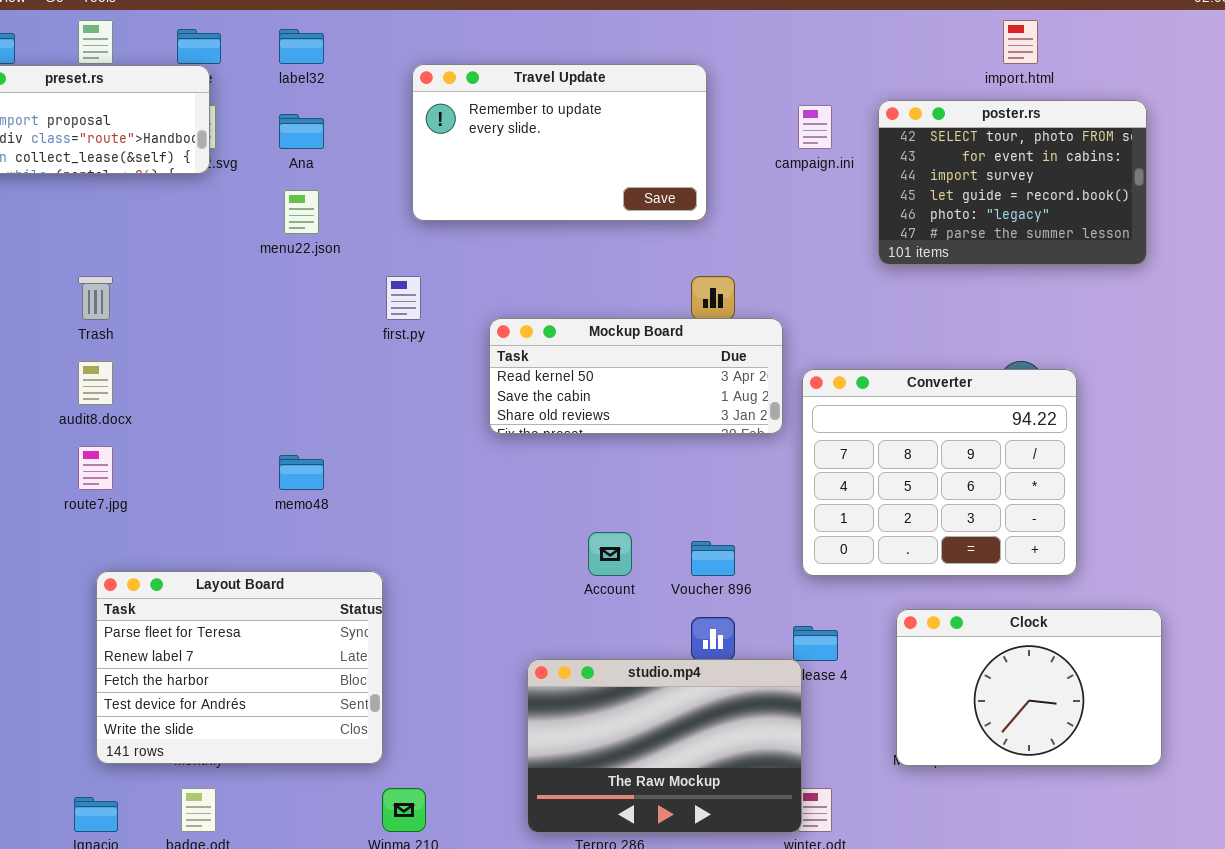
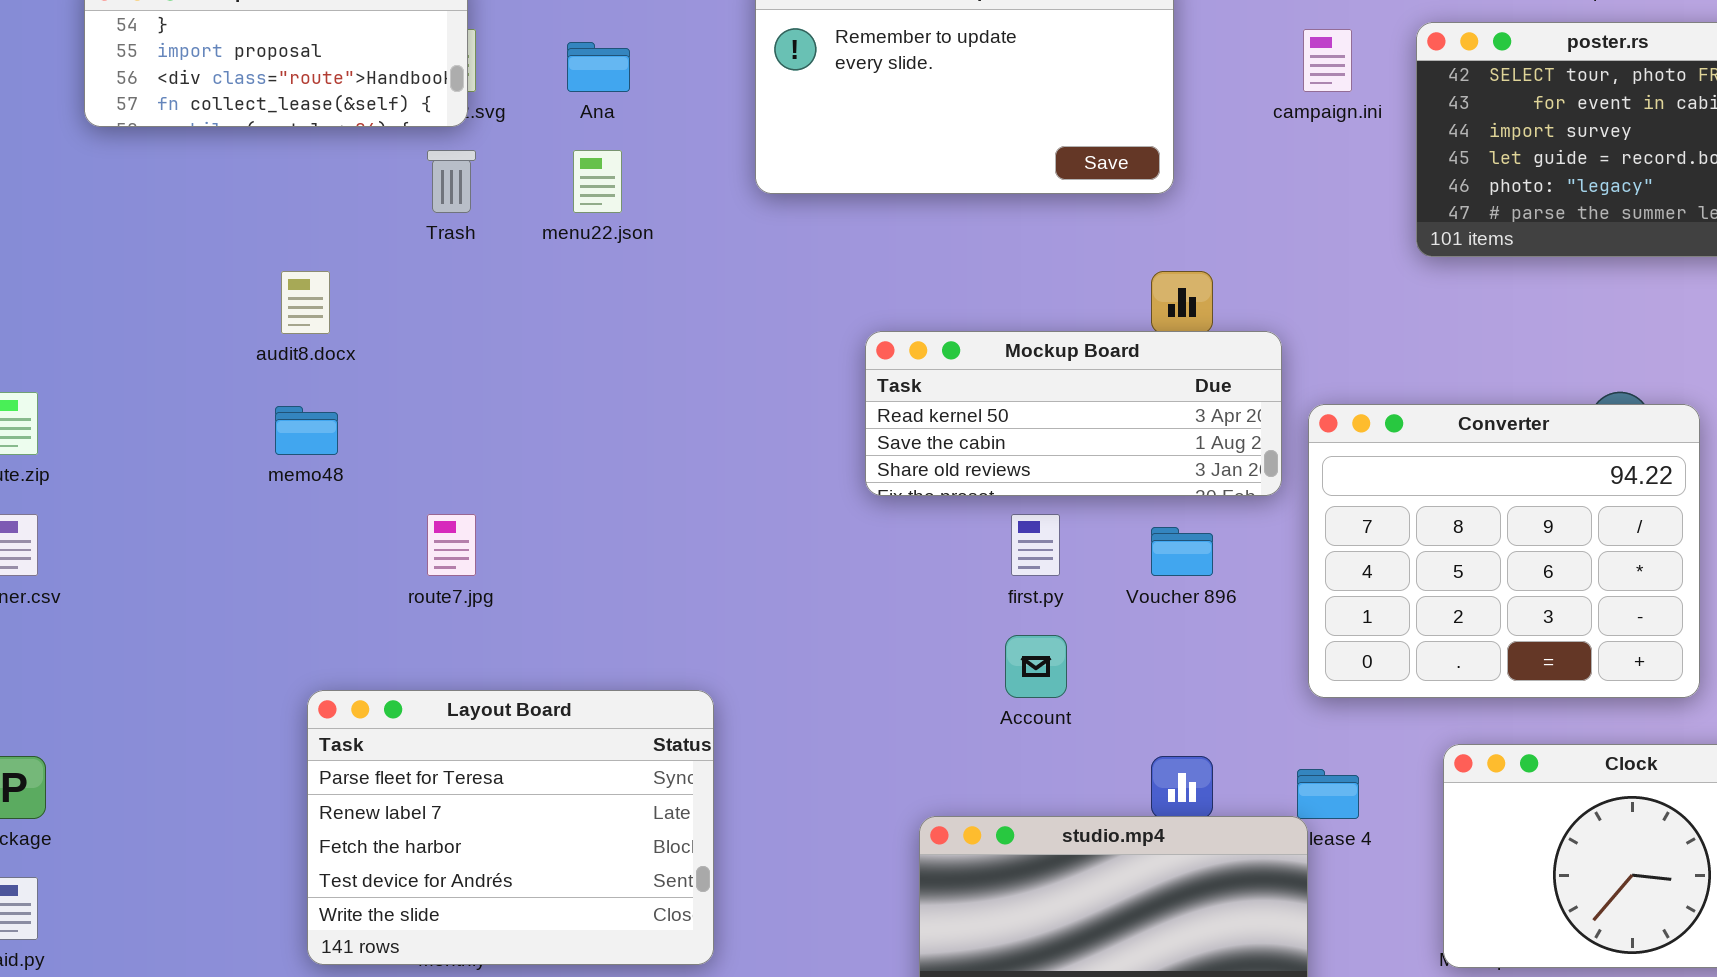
Trash: [78,276,113,320] -> [427,150,476,213], moved
first.py: [386,276,421,320] -> [1011,514,1060,576], moved
audit8.docx: [78,361,113,405] -> [281,271,330,334], moved
route7.jpg: [78,446,113,490] -> [427,514,476,576], moved
memo48: [279,455,324,490] -> [275,406,338,455], moved
Voucher 896: [691,541,735,576] -> [1151,527,1213,576], moved

